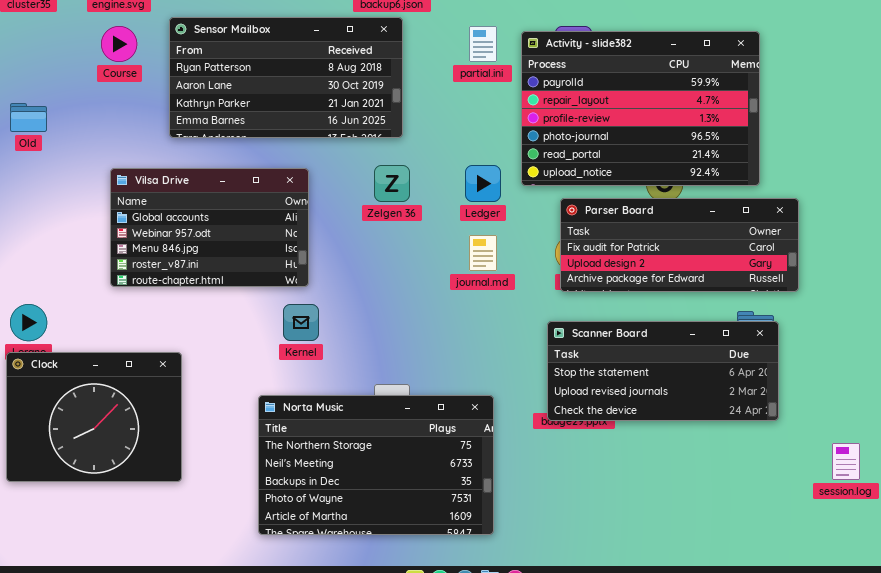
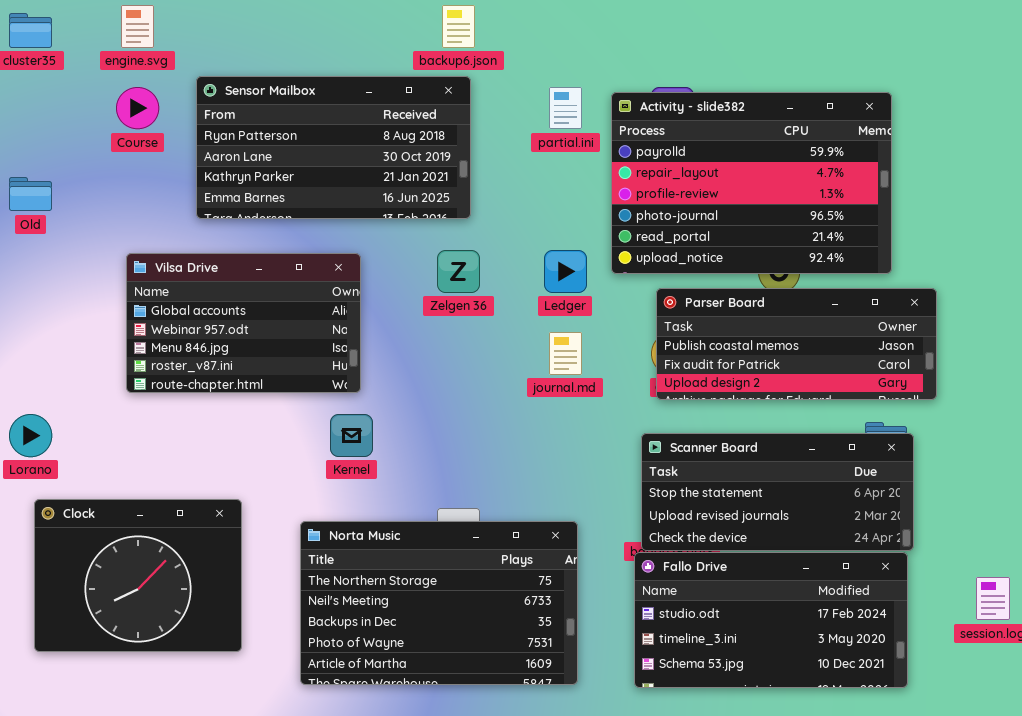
Parser Board: [560,198,799,292] -> [656,288,937,400], scrolled up 1 row
Clock: [6,352,182,482] -> [34,499,242,652], moved
Fallo Drive: none -> [634,552,908,688], opened

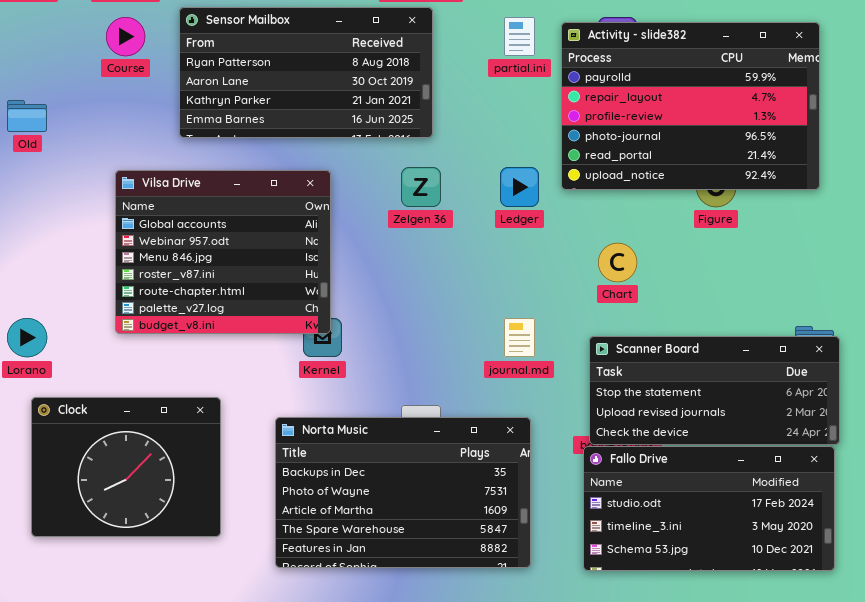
Vilsa Drive: [126,253,361,393] -> [115,170,331,334], resized
Parser Board: [656,288,937,400] -> none, closed
journal.md: [549,332,582,375] -> [504,318,535,357], moved
Norta Music: [300,521,578,685] -> [275,417,531,568], scrolled down 2 rows

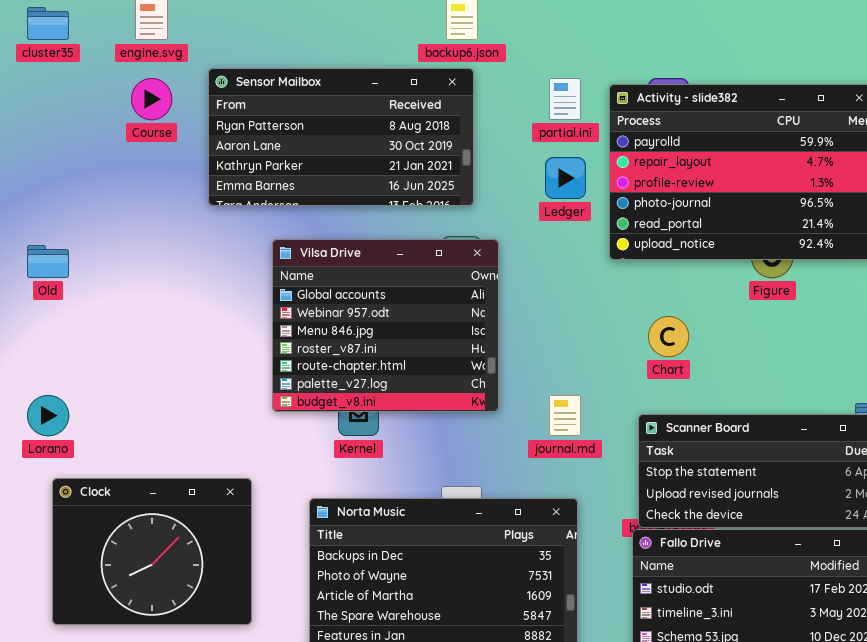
Old: [7,100,47,132] -> [27,245,69,278], moved
Ledger: [500,167,539,207] -> [545,157,586,199], moved
Vilsa Drive: [115,170,331,334] -> [272,239,499,412], moved

